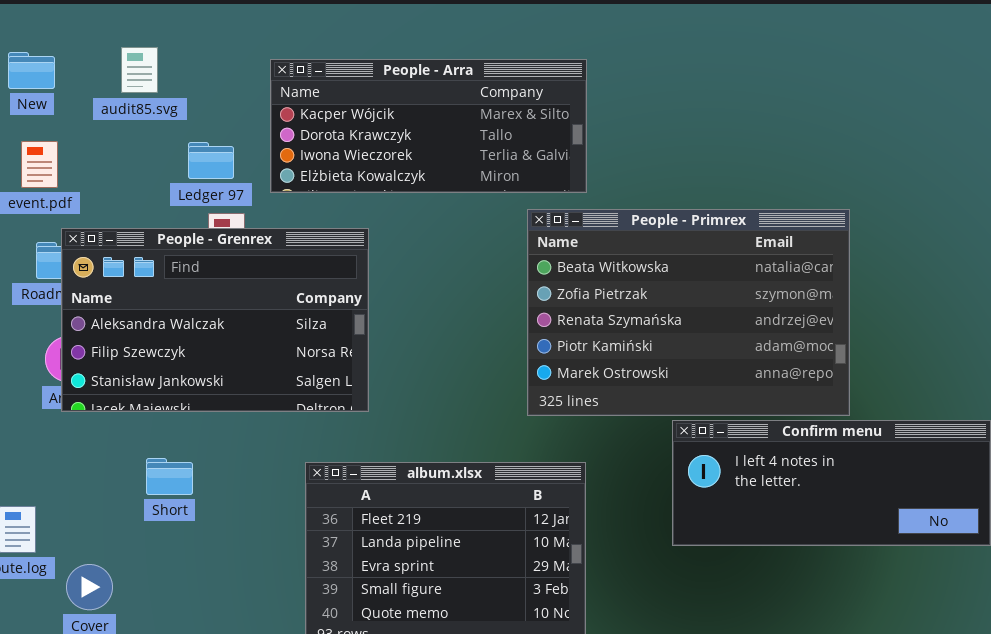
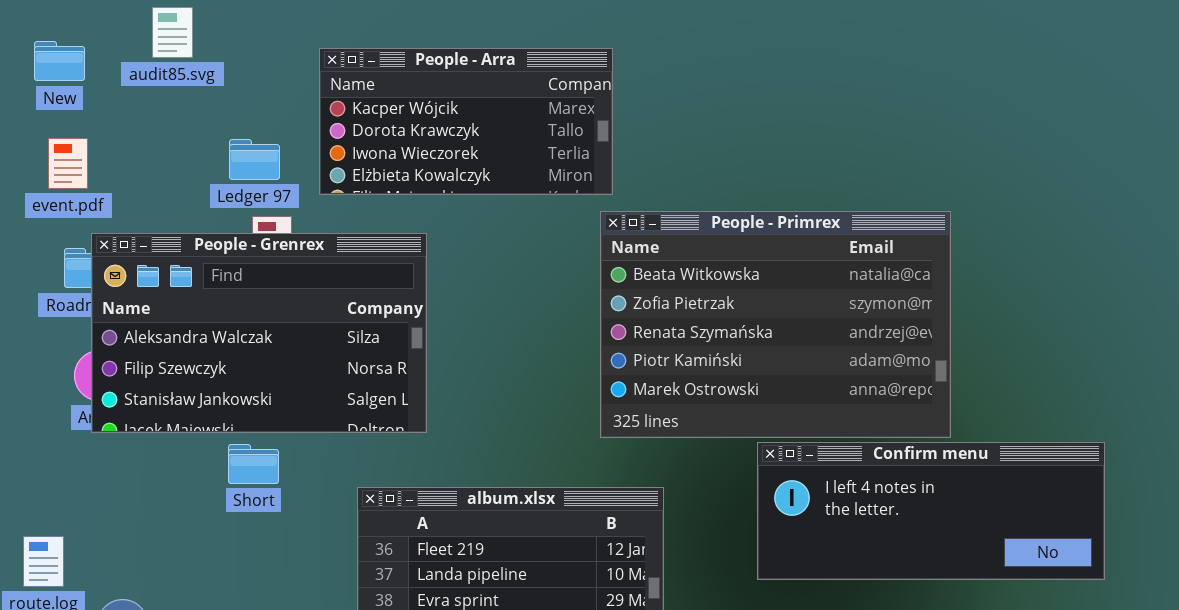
audit85.svg: [121,47,158,93] -> [152,7,193,58], moved
People - Arra: [270,59,587,193] -> [319,48,613,195], resized
Short: [146,458,193,495] -> [228,444,279,484], moved

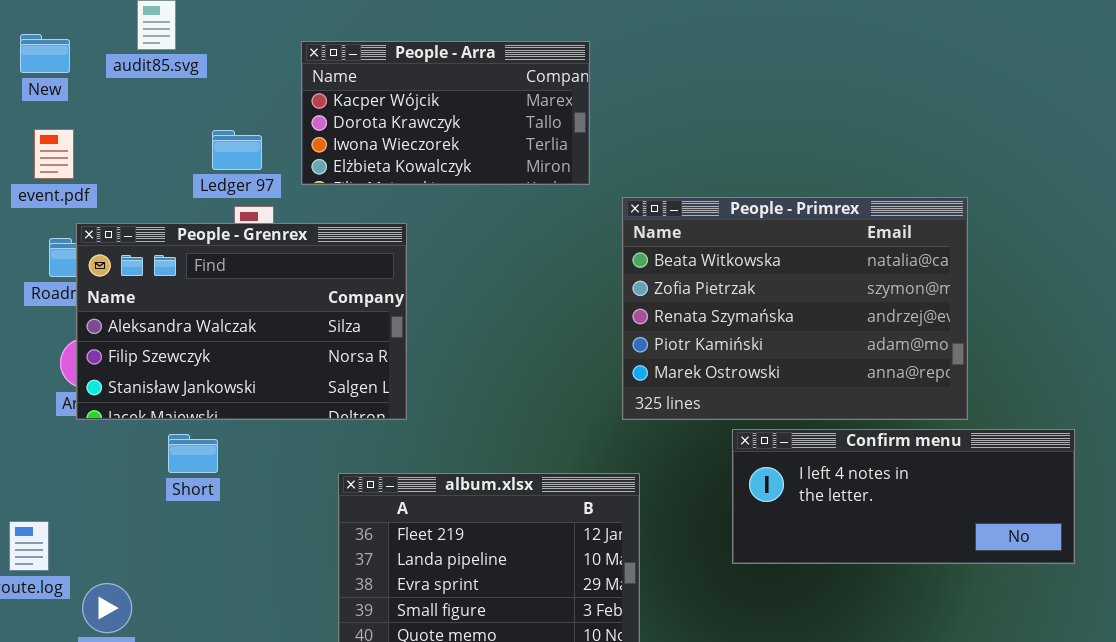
People - Primrex: [600,211,951,438] -> [622,197,968,420], moved
Short: [228,444,279,484] -> [168,434,218,473], moved

